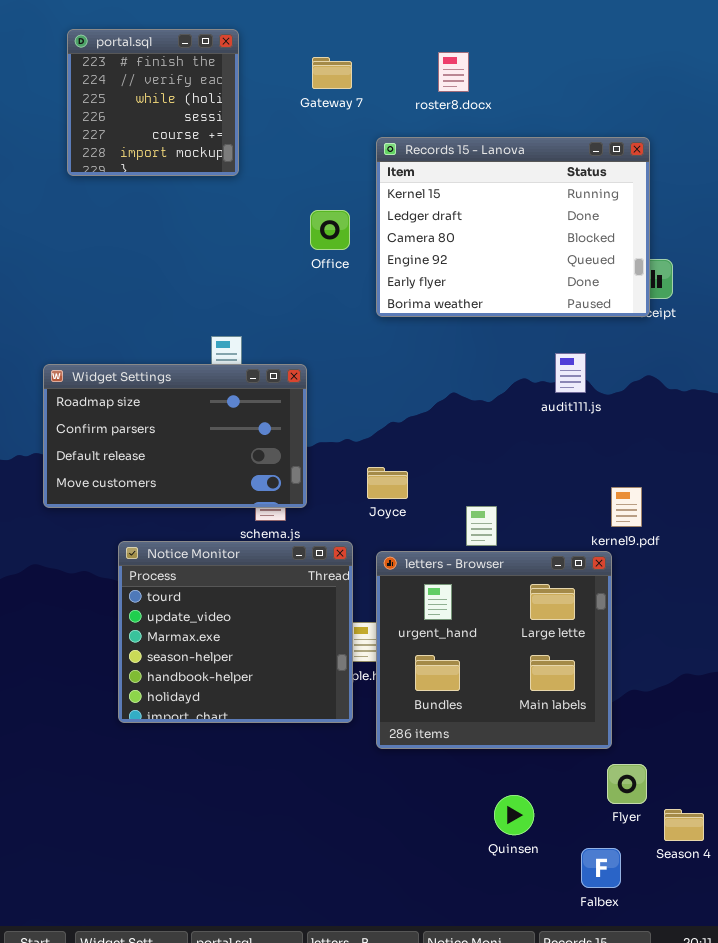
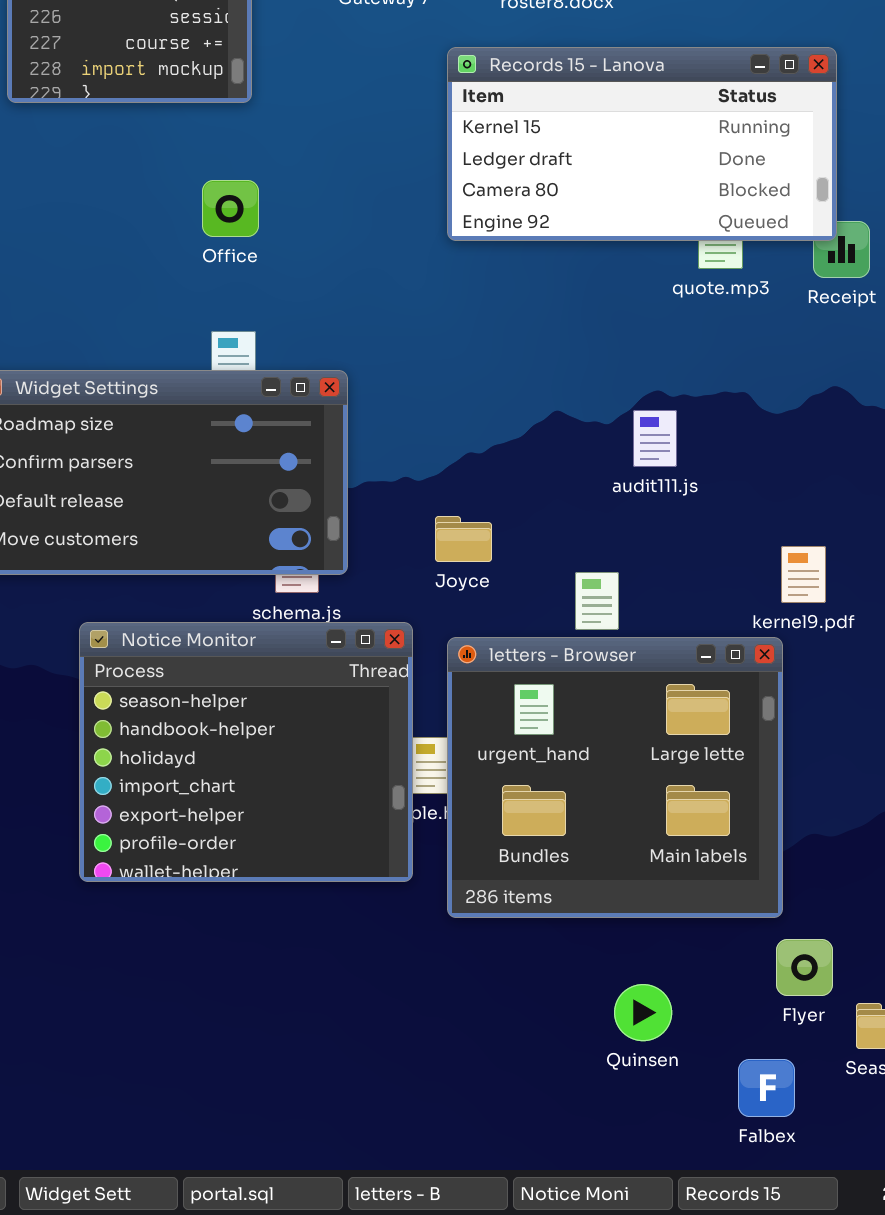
Records 15 - Lanova: [376,137,650,317] -> [447,47,837,241], resized
Office: [310,210,350,250] -> [202,180,259,237], moved
audit111.js: [555,353,586,393] -> [633,410,677,467], moved
Notice Monitor: [118,541,353,723] -> [79,622,413,882], scrolled down 3 rows

